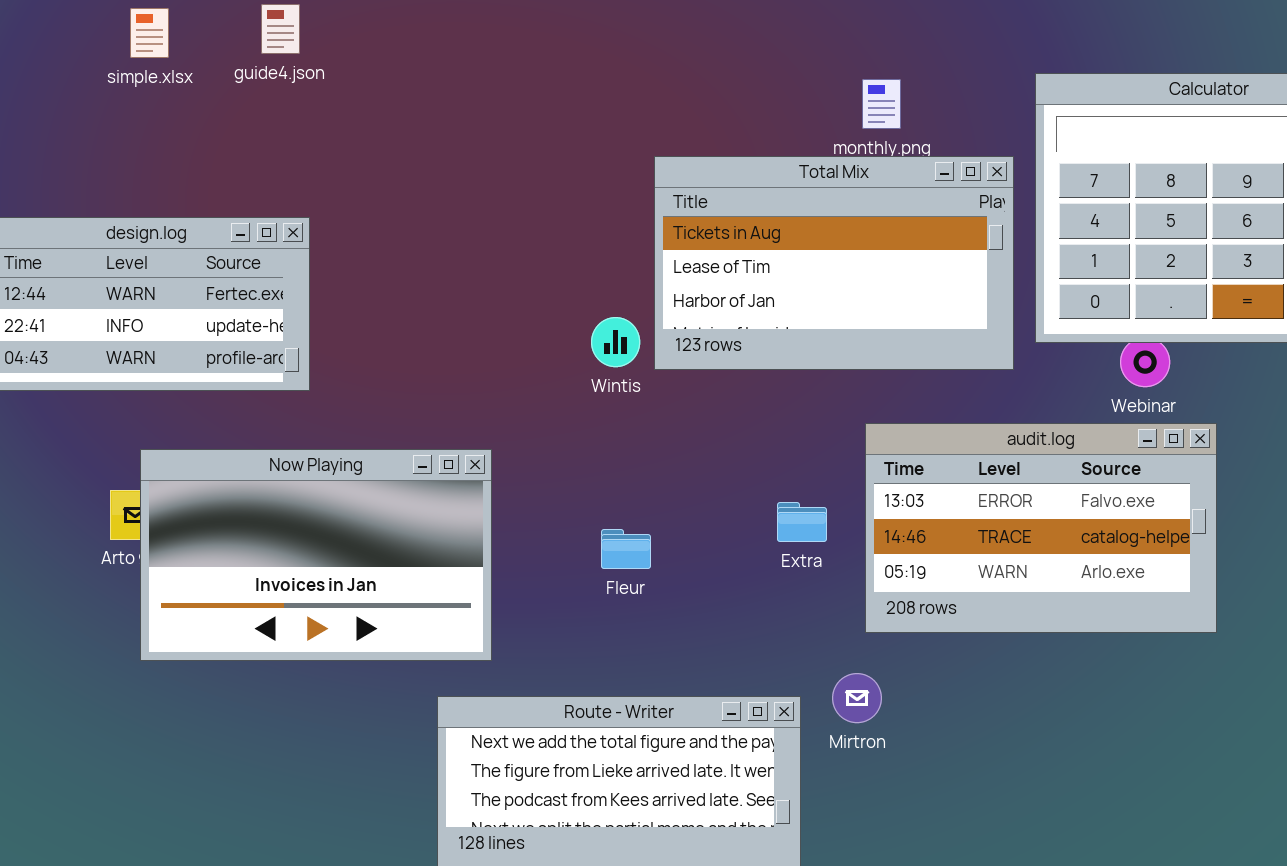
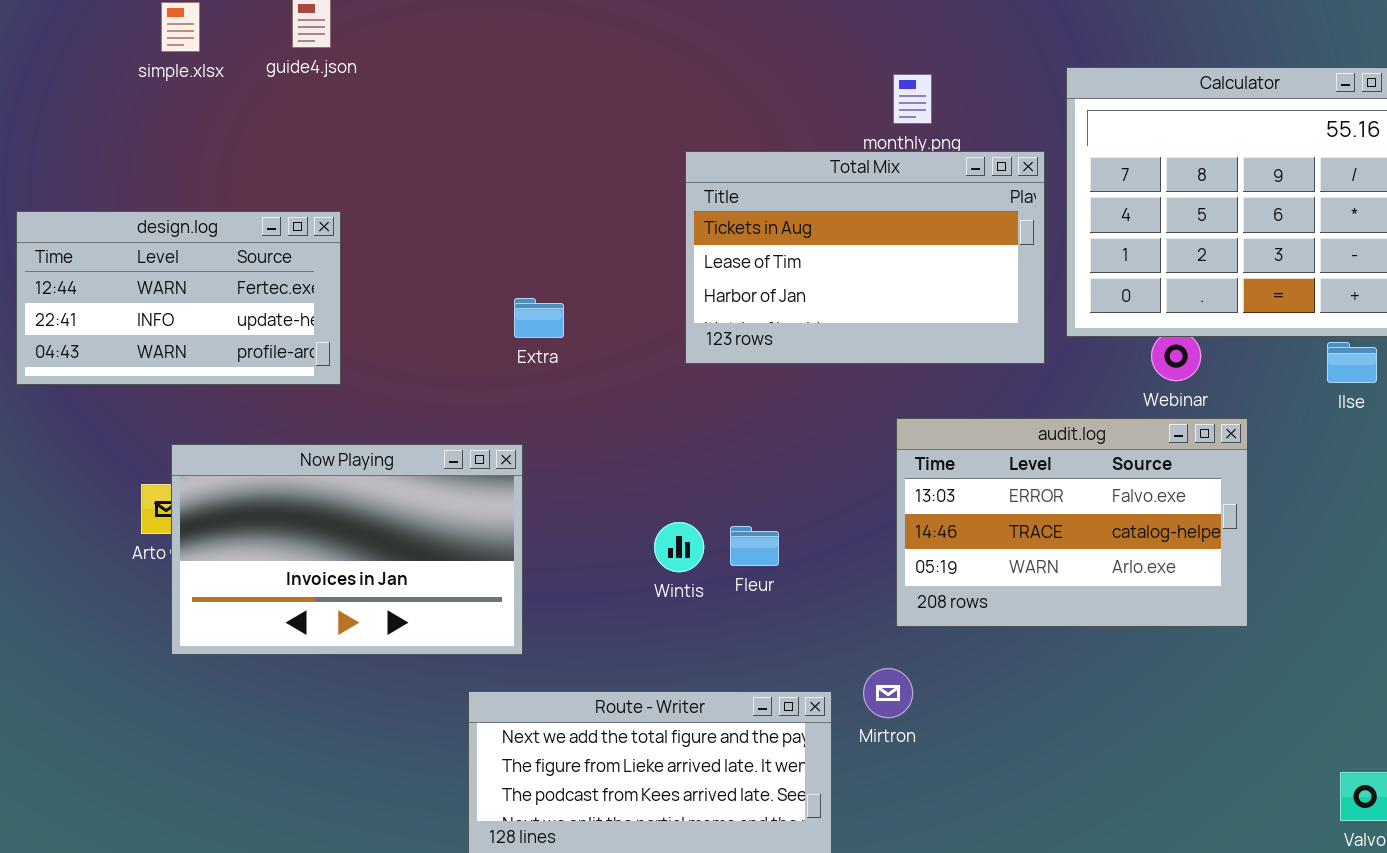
Wintis: [591,317,640,367] -> [654,522,704,572], moved
Extra: [777,502,827,542] -> [514,298,564,338], moved
Fleur: [601,529,651,569] -> [730,526,779,566], moved

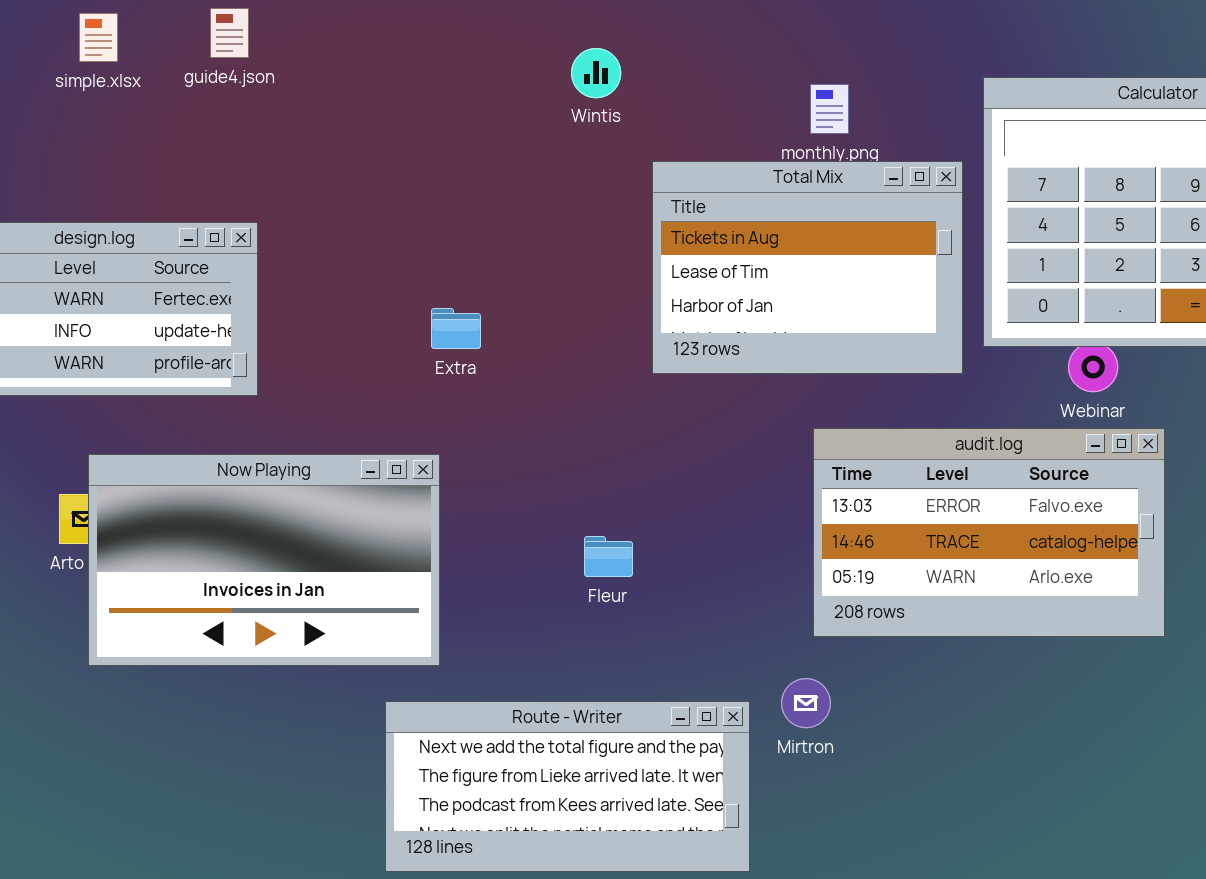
Total Mix: [685,151,1045,364] -> [652,161,963,374], resized
Wintis: [654,522,704,572] -> [571,48,621,98], moved
Fleur: [730,526,779,566] -> [584,536,633,577], moved

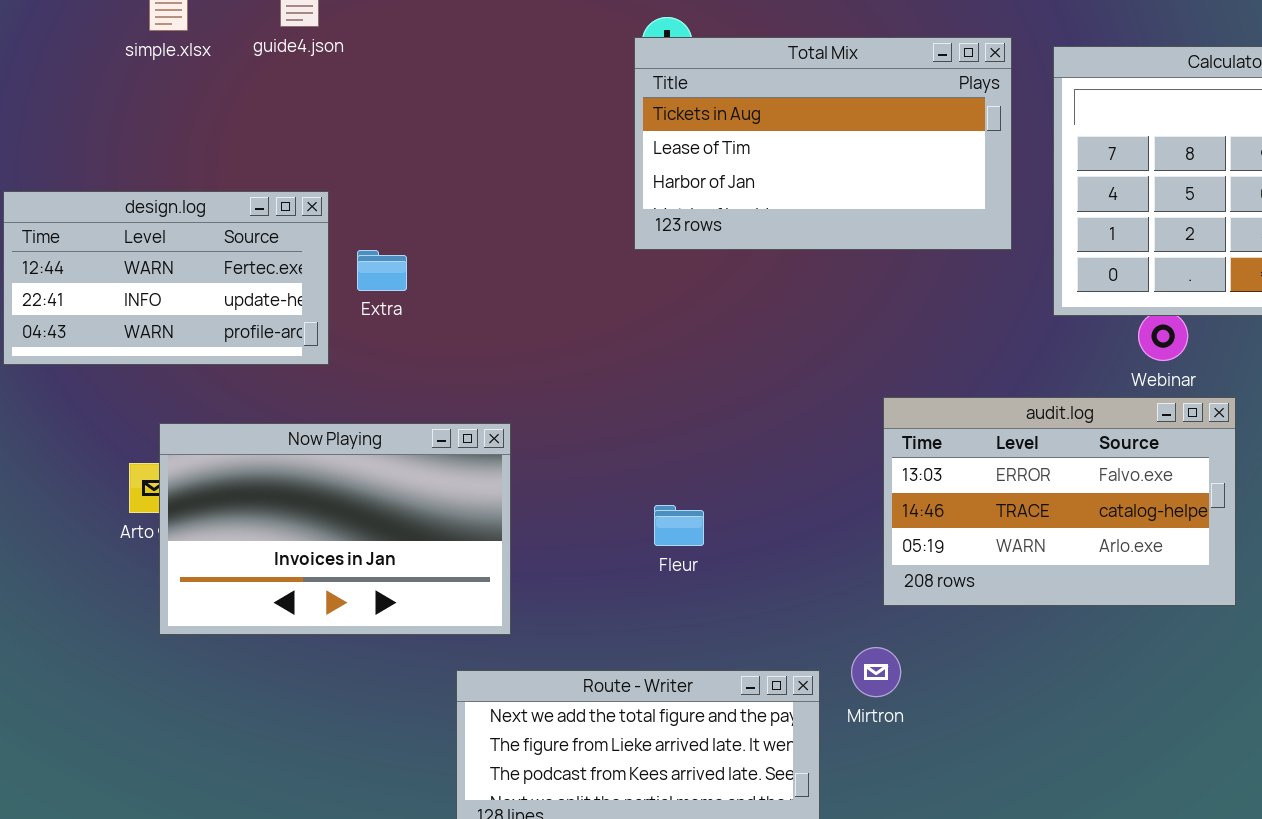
Total Mix: [652,161,963,374] -> [634,37,1012,250], moved, resized
Extra: [431,308,481,349] -> [357,250,407,291], moved

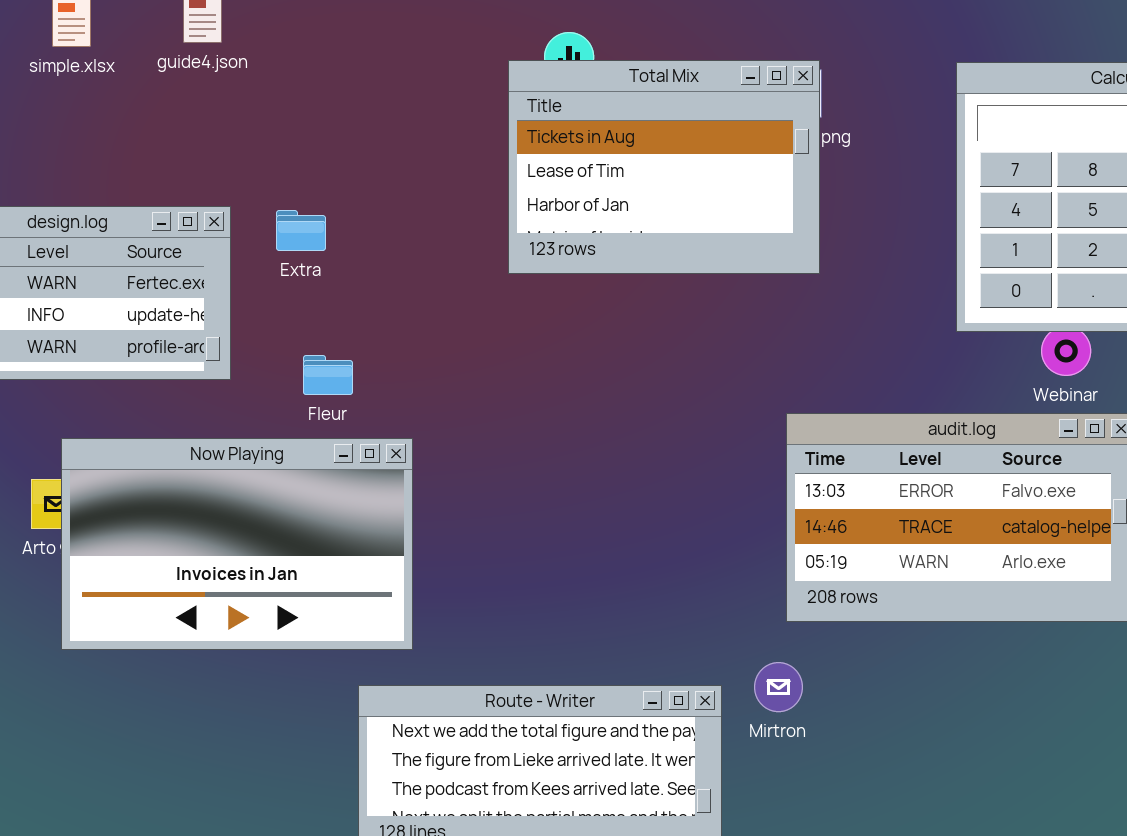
Total Mix: [634,37,1012,250] -> [508,60,820,274], moved, resized
Extra: [357,250,407,291] -> [276,210,326,251], moved
Fleur: [654,505,704,546] -> [303,355,353,395], moved

